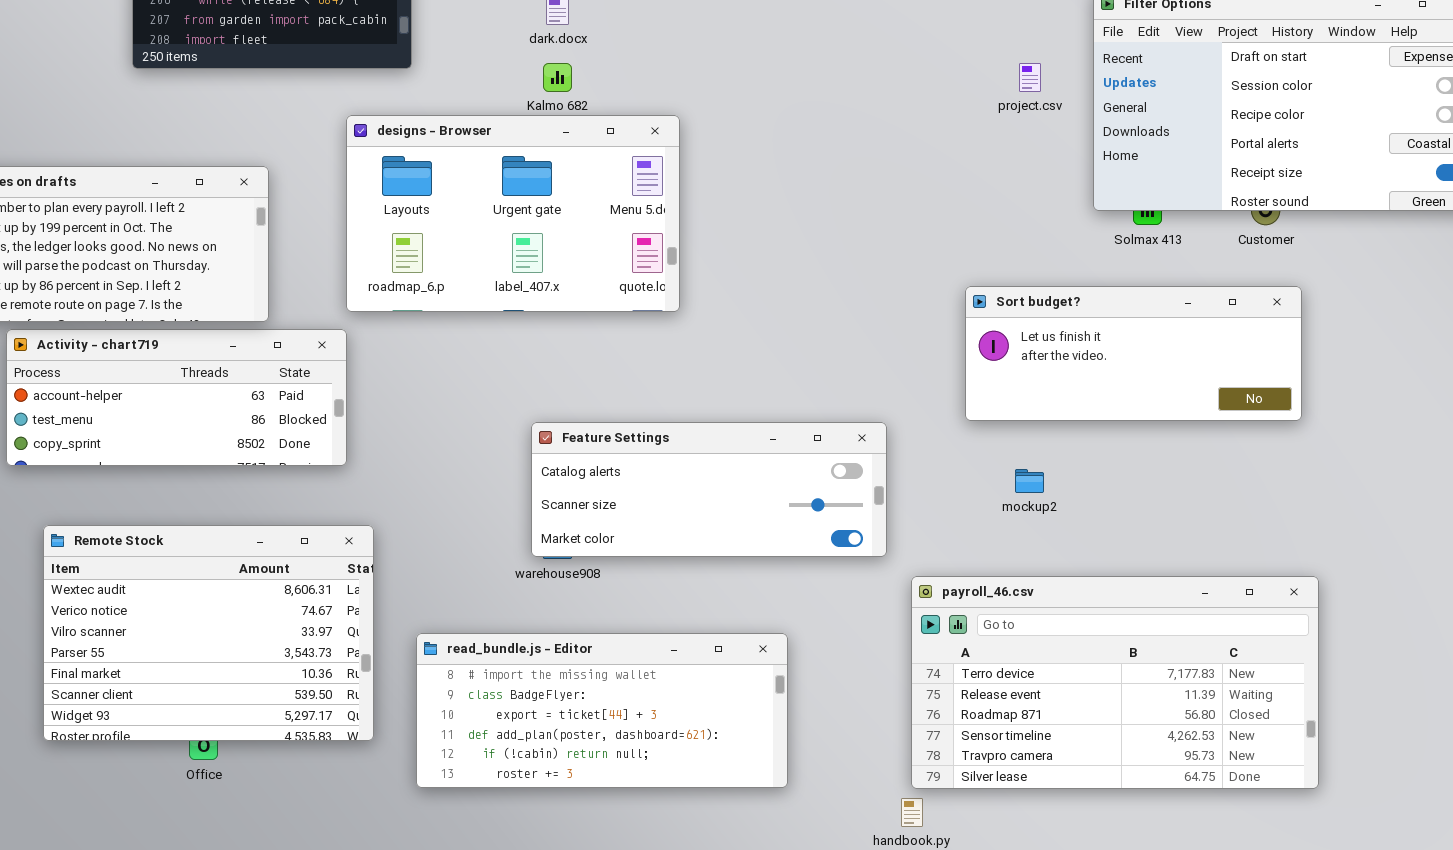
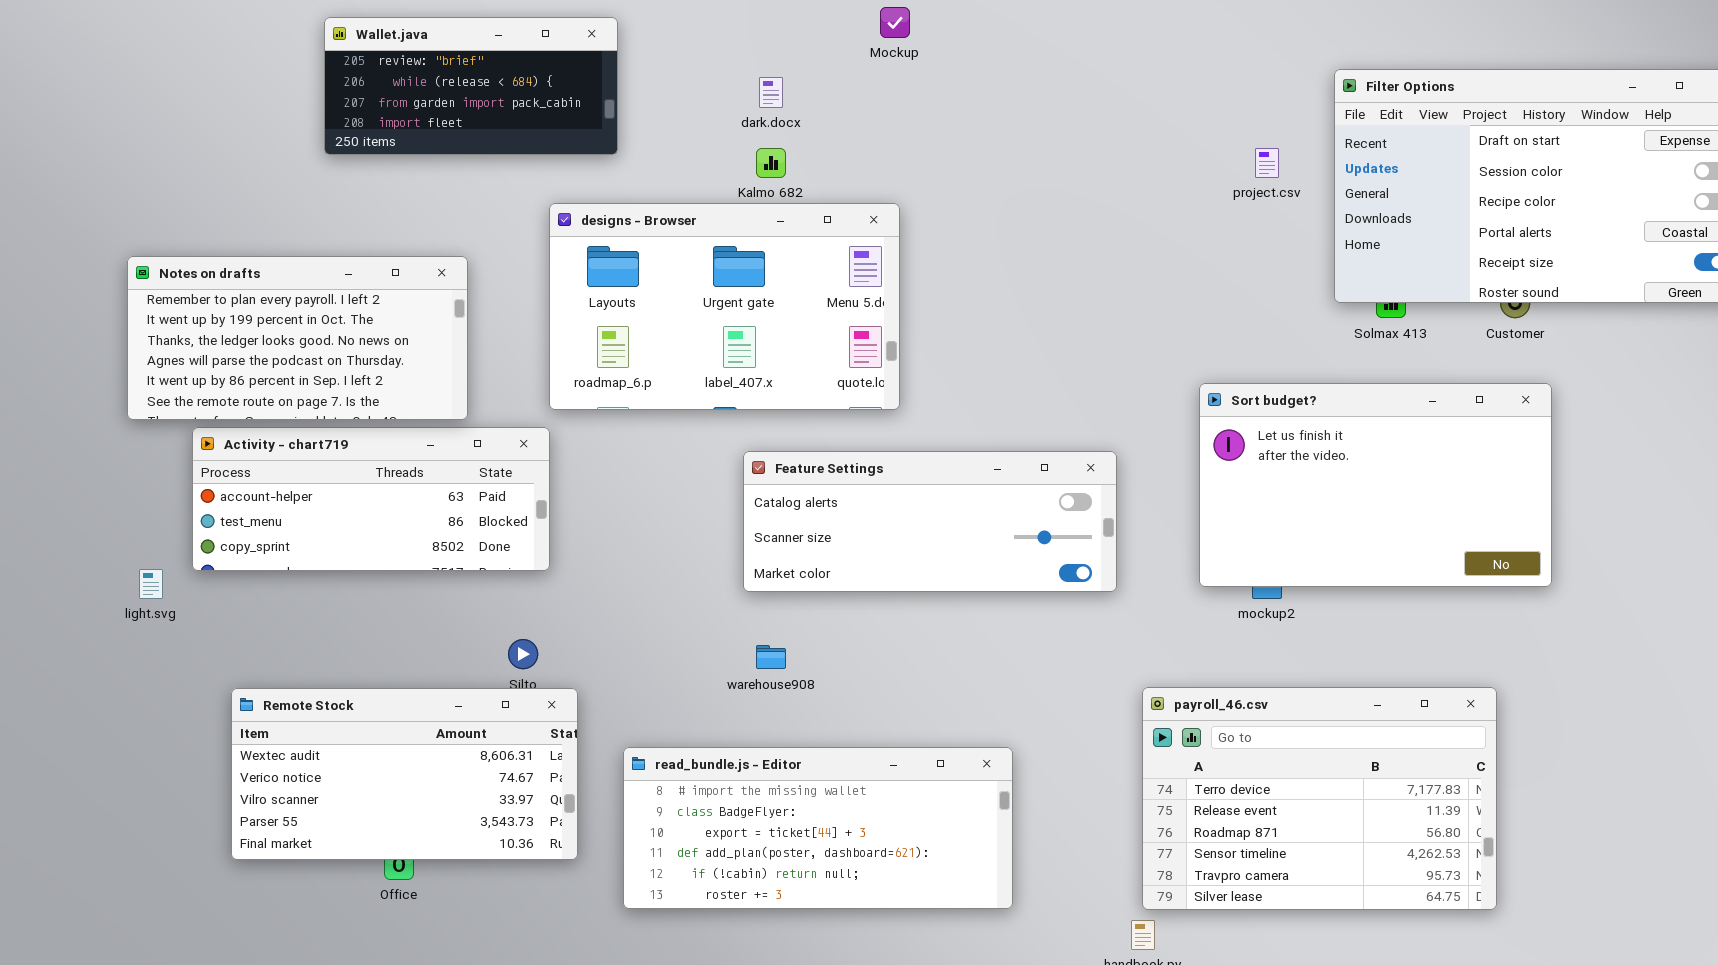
Sort budget?: [965,286,1302,421] -> [1199,383,1552,587], resized
Feature Settings: [531,422,887,557] -> [743,451,1117,592], moved
Remote Stock: [43,525,374,741] -> [231,688,578,860], resized
payroll_46.csv: [911,576,1319,789] -> [1142,687,1497,910], resized

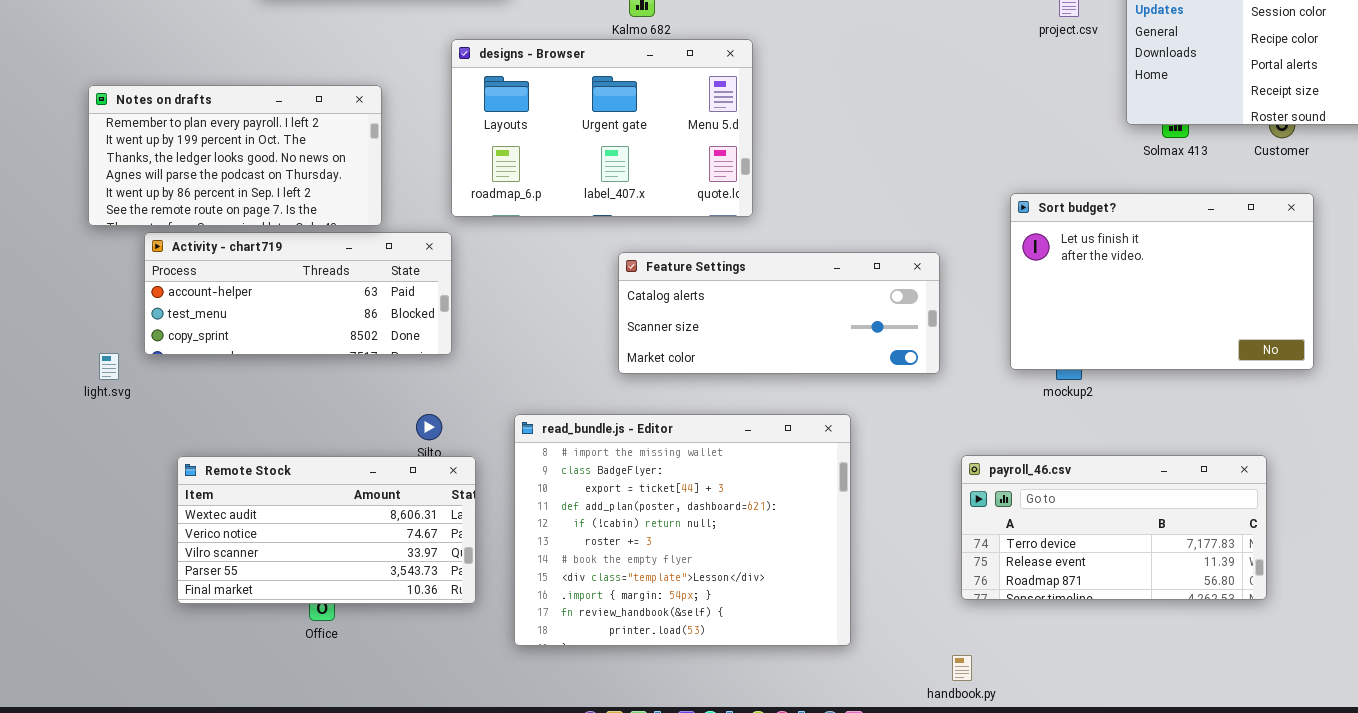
payroll_46.csv: [1142,687,1497,910] -> [961,455,1267,600], resized
read_bundle.js - Editor: [623,747,1013,909] -> [514,414,851,646], resized

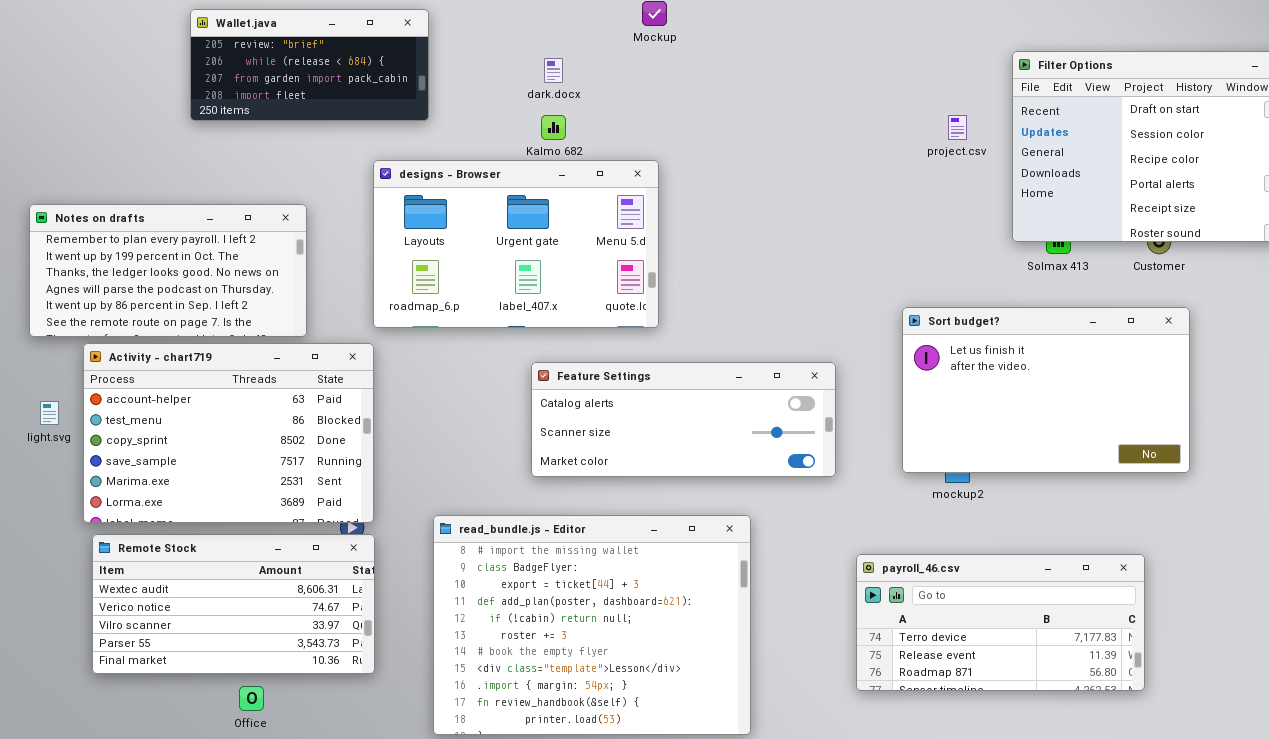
Activity - chart719: [144,232,452,355] -> [83,343,374,523], resized
light.svg: [99,353,119,380] -> [40,401,59,425], moved
Remote Stock: [177,456,476,604] -> [92,534,375,674], moved

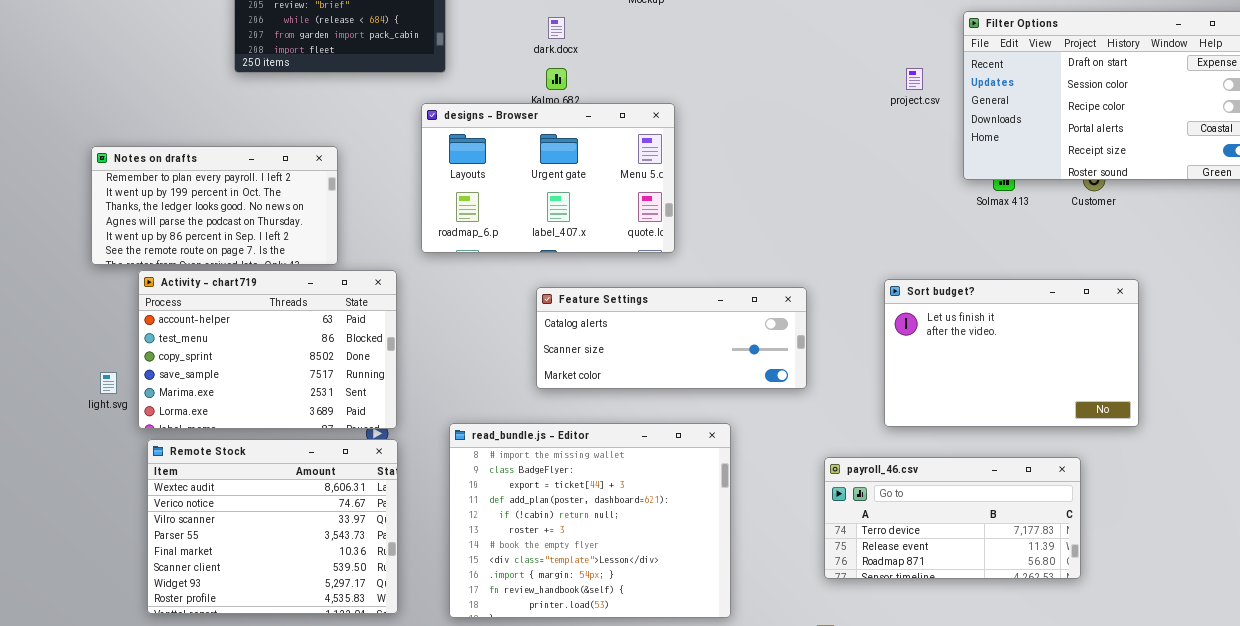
designs - Browser: [373,160,659,328] -> [421,103,675,253], moved
Sort budget?: [902,307,1190,473] -> [884,279,1139,427], moved
light.svg: [40,401,59,425] -> [100,372,117,394], moved
Remote Stock: [92,534,375,674] -> [147,439,398,614], resized

